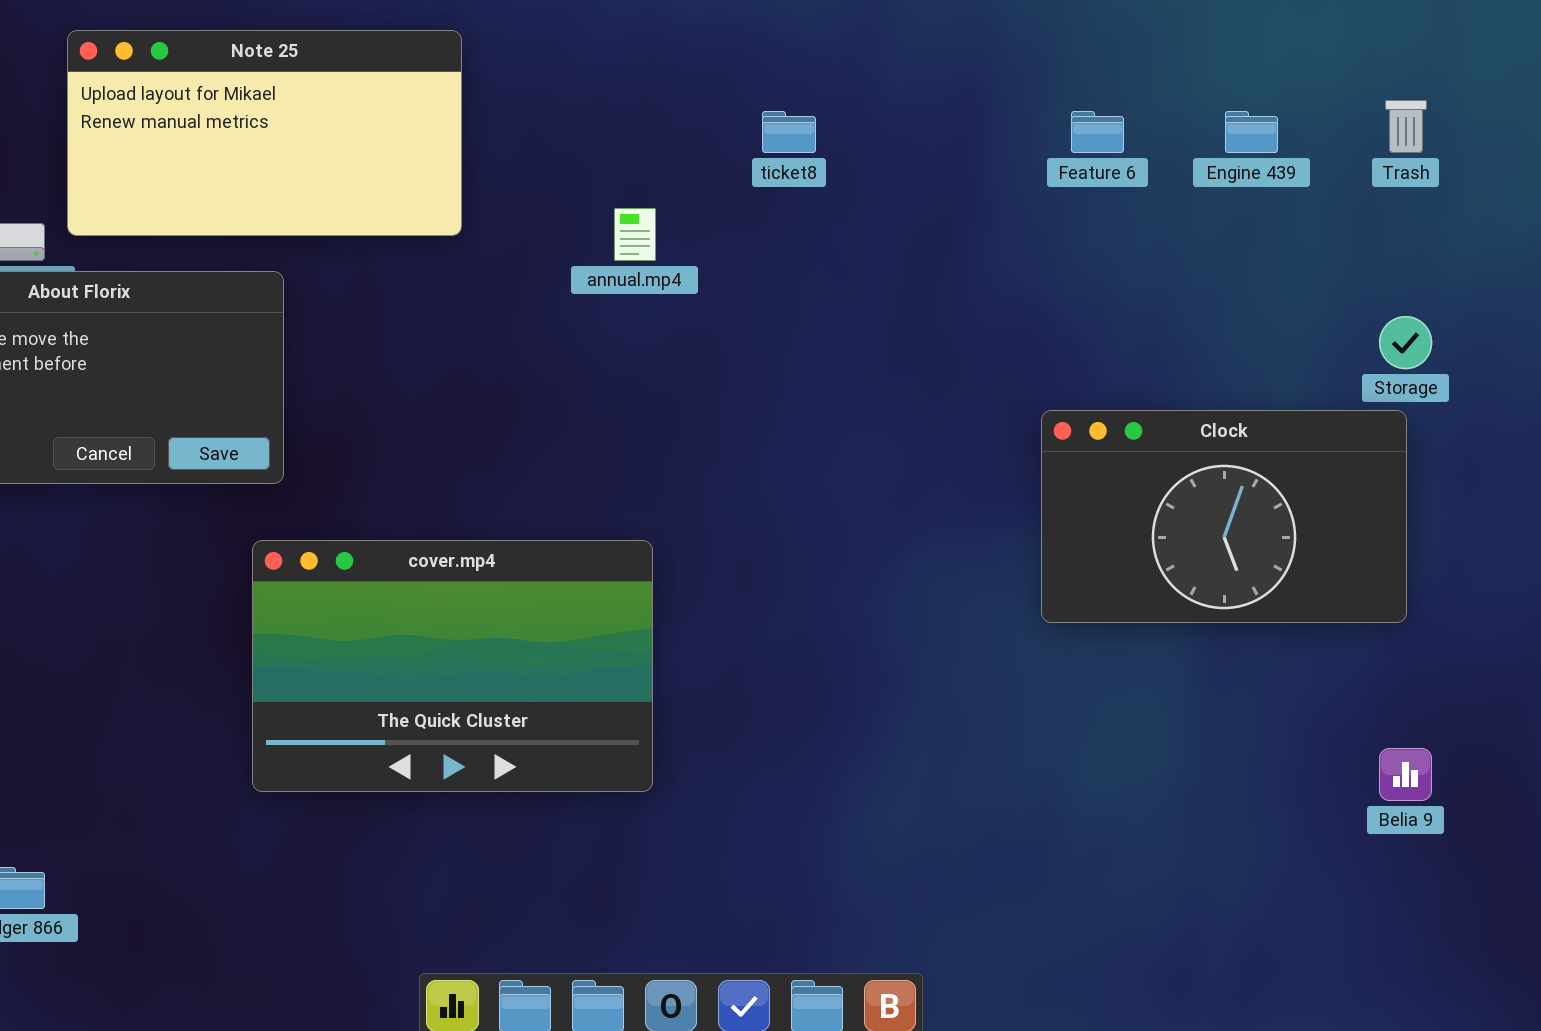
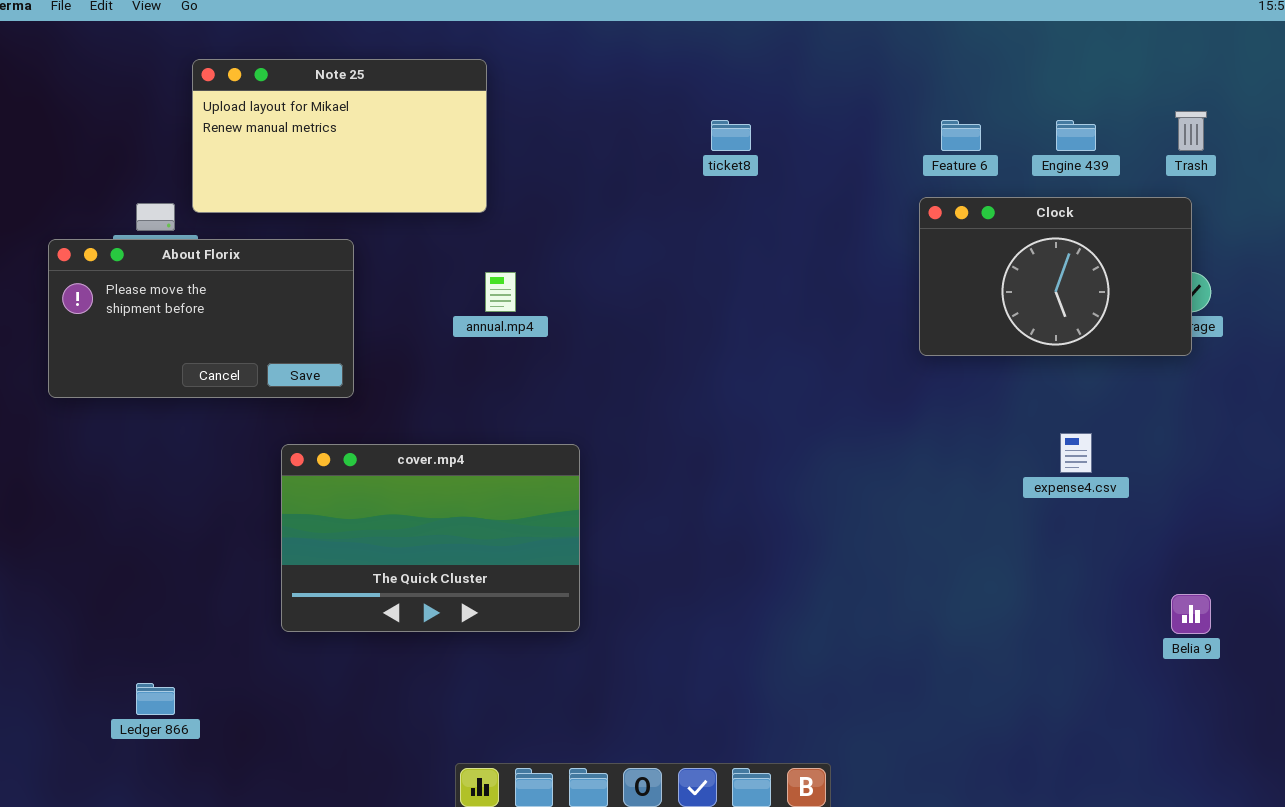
annual.mp4: [614,208,656,261] -> [485,272,516,312], moved
Clock: [1041,410,1407,623] -> [919,197,1192,356], moved
cover.mp4: [252,540,653,792] -> [281,444,580,632], moved

